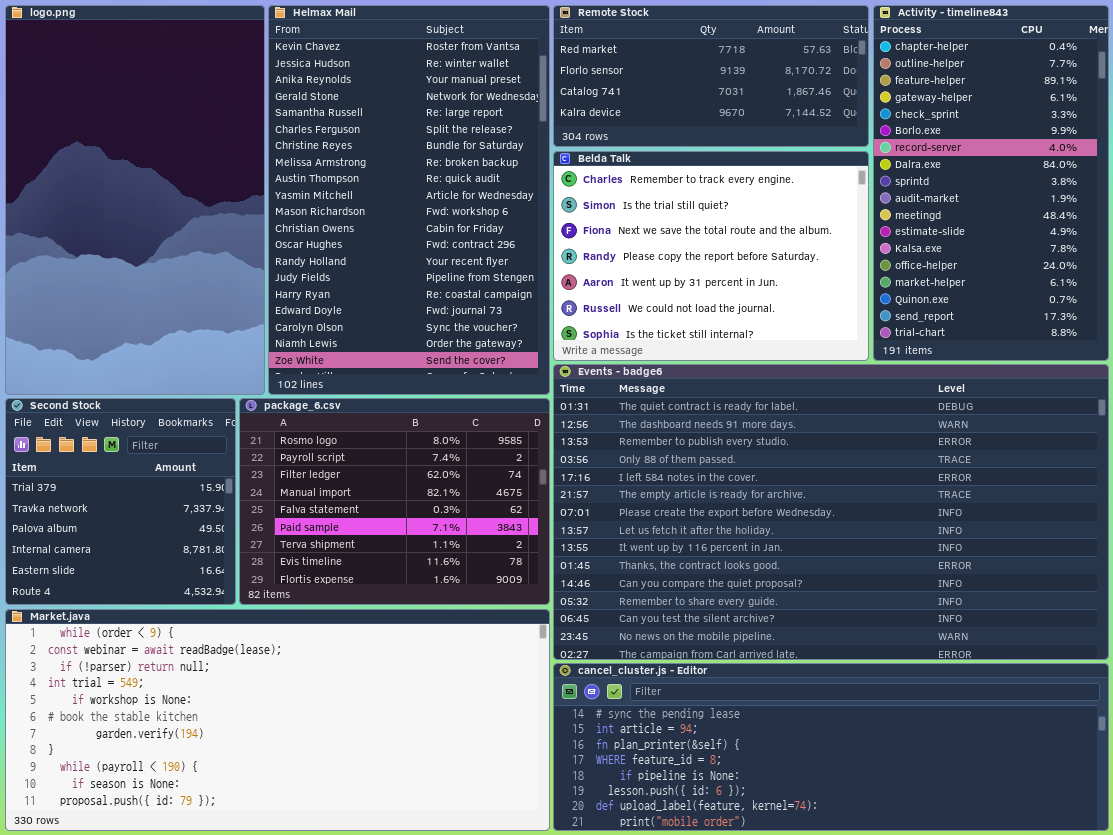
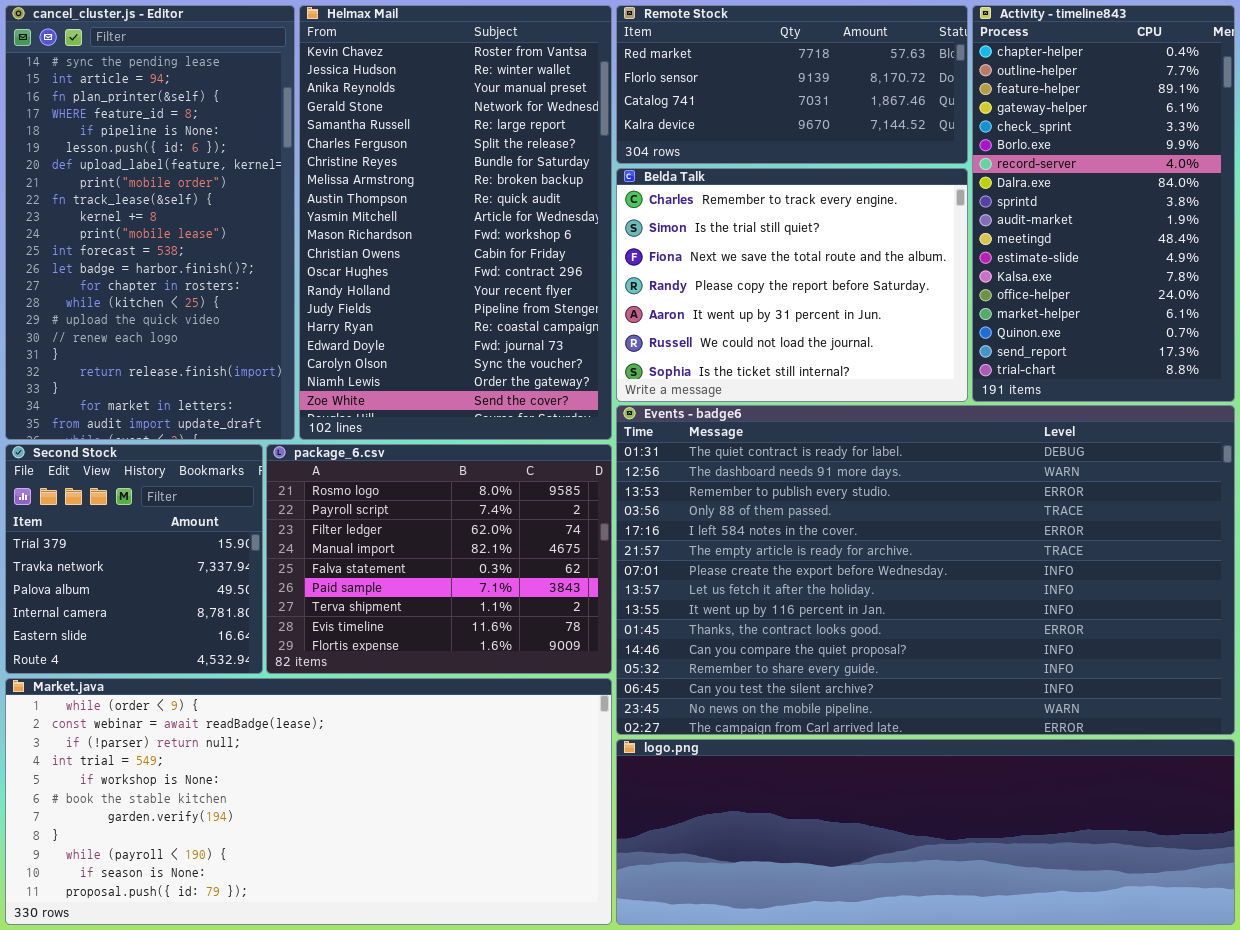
logo.png: [5,5,265,395] -> [616,739,1235,925], moved, resized
cancel_cluster.js - Editor: [553,663,1109,831] -> [5,5,295,440], moved, resized

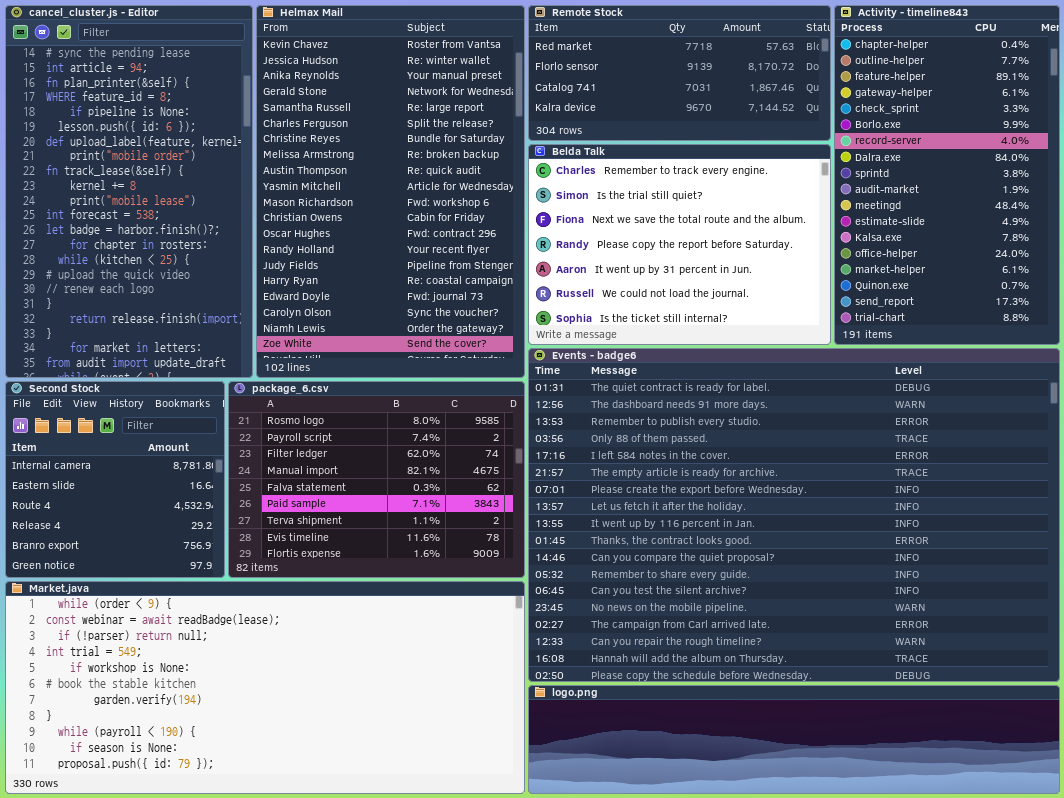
Events - badge6: [616,405,1235,735] -> [528,348,1060,682], resized
Second Stock: [5,444,263,674] -> [5,381,225,578], scrolled down 3 rows
logo.png: [616,739,1235,925] -> [528,685,1060,794], resized

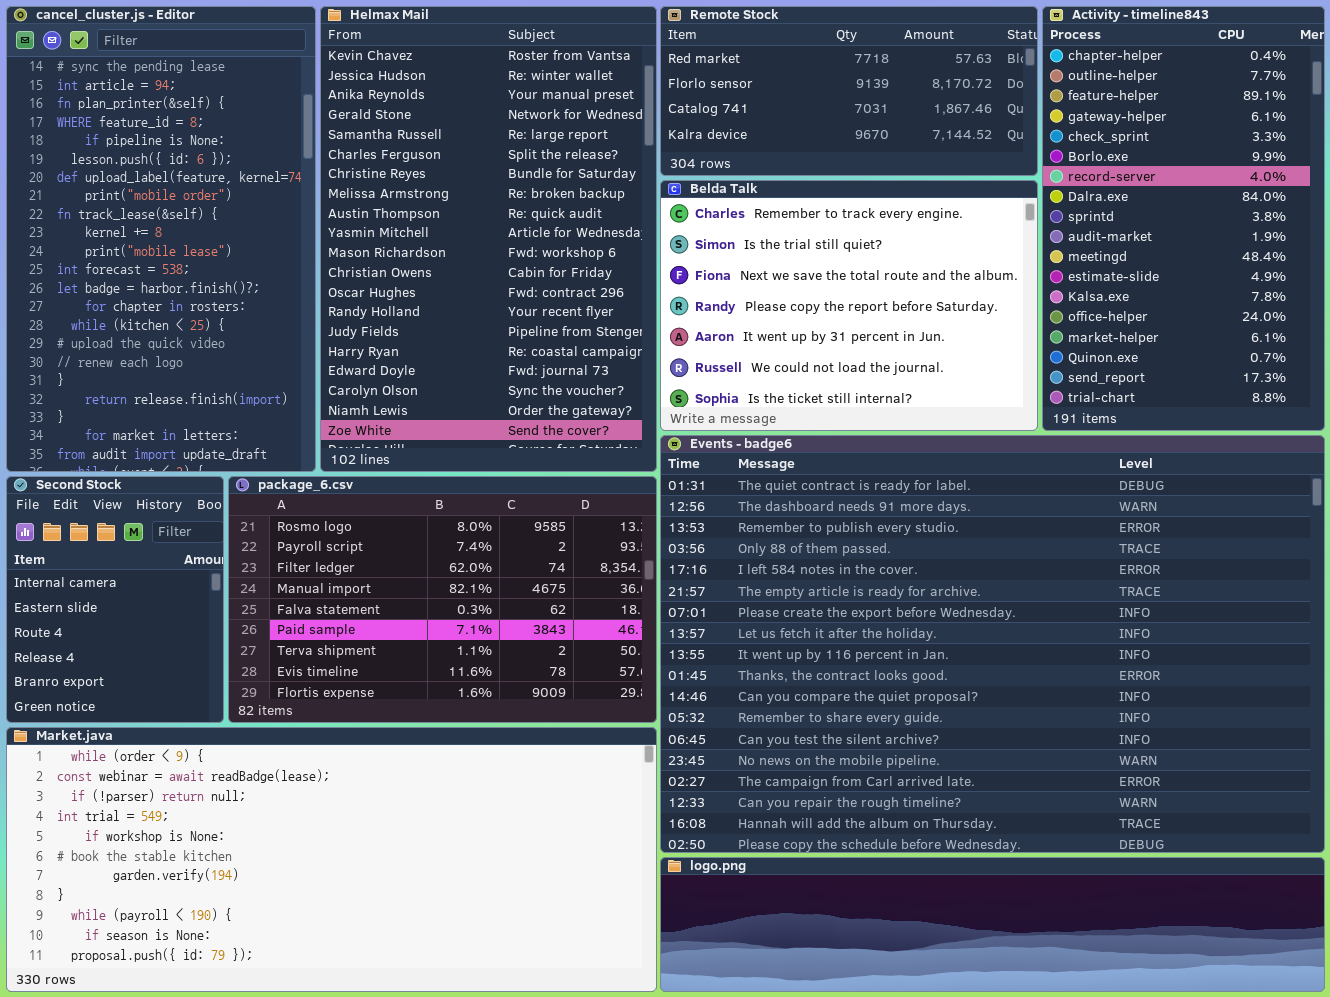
Second Stock: [5,381,225,578] -> [6,476,224,723], resized
package_6.csv: [228,381,525,578] -> [228,476,657,723], resized

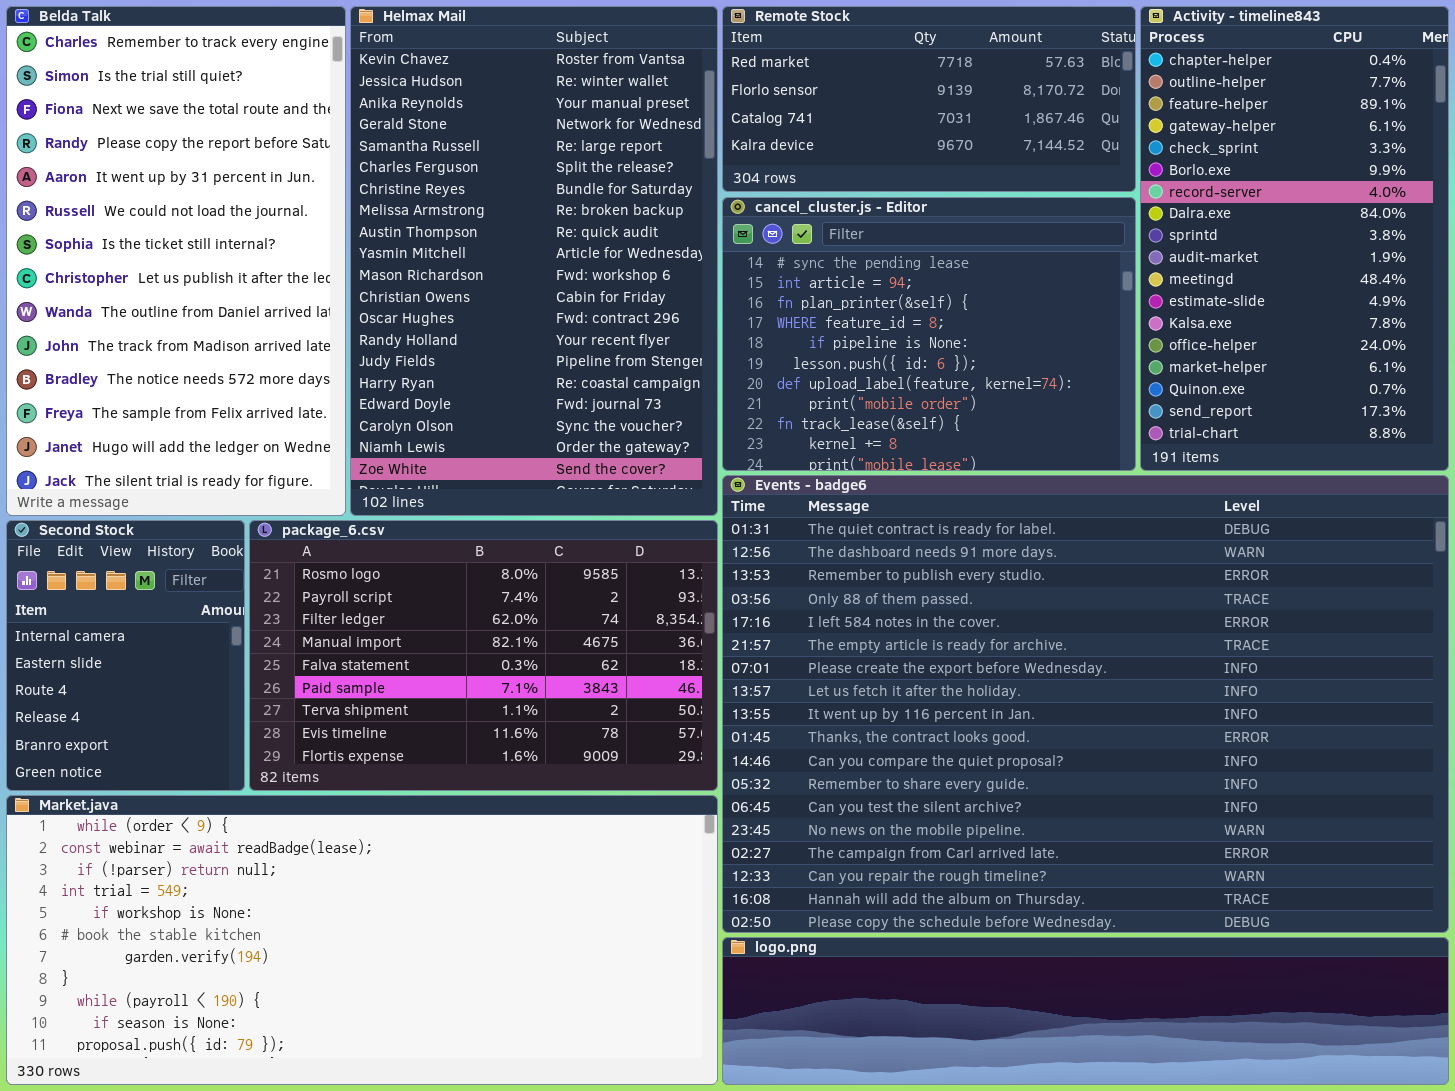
cancel_cluster.js - Editor: [6,6,316,472] -> [722,197,1136,471], moved, resized
Belda Talk: [660,180,1038,431] -> [6,6,346,516], moved, resized

